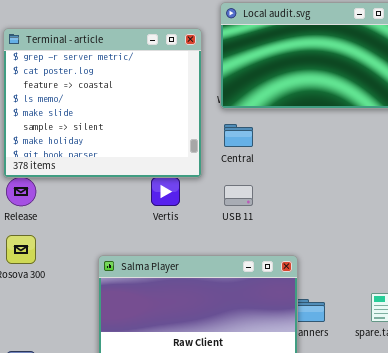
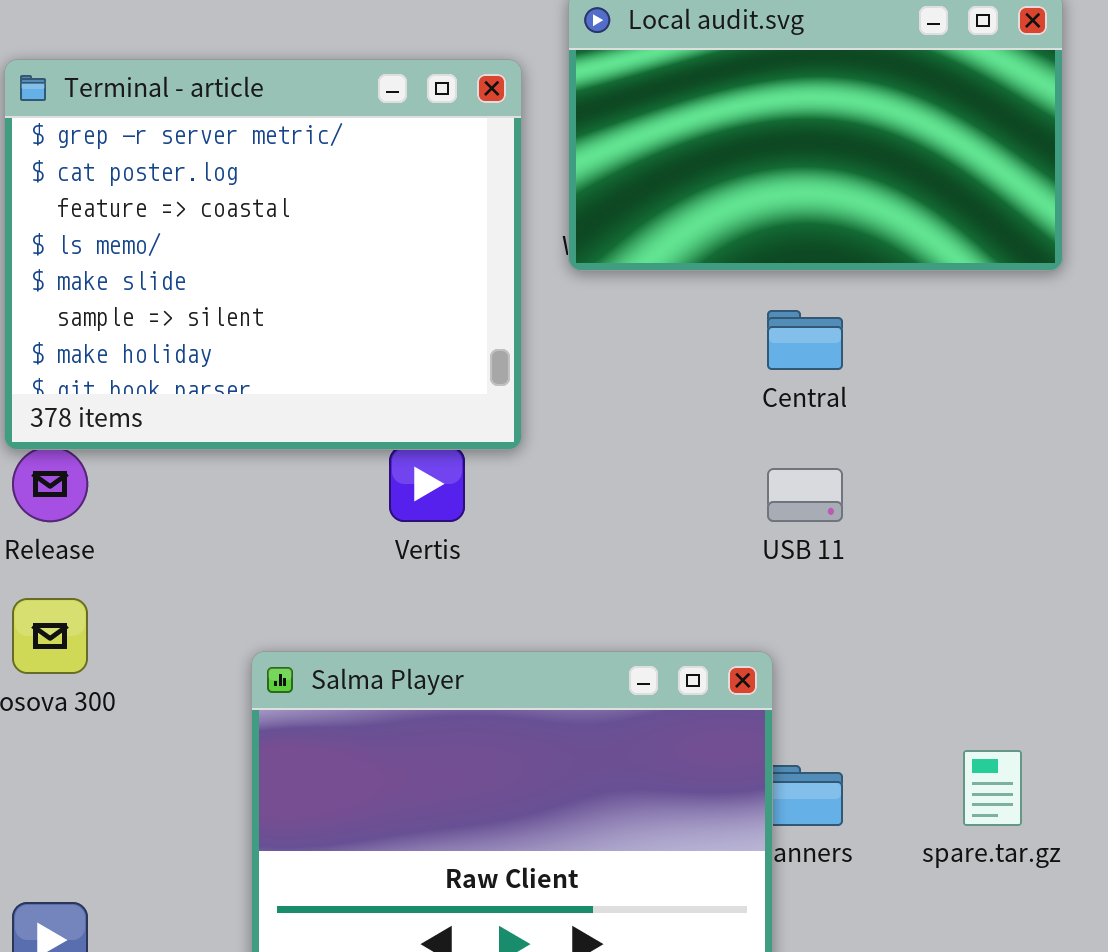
Central: [224,124,253,147] -> [767,310,843,370], moved
USB 11: [224,185,253,206] -> [767,468,843,522], moved

